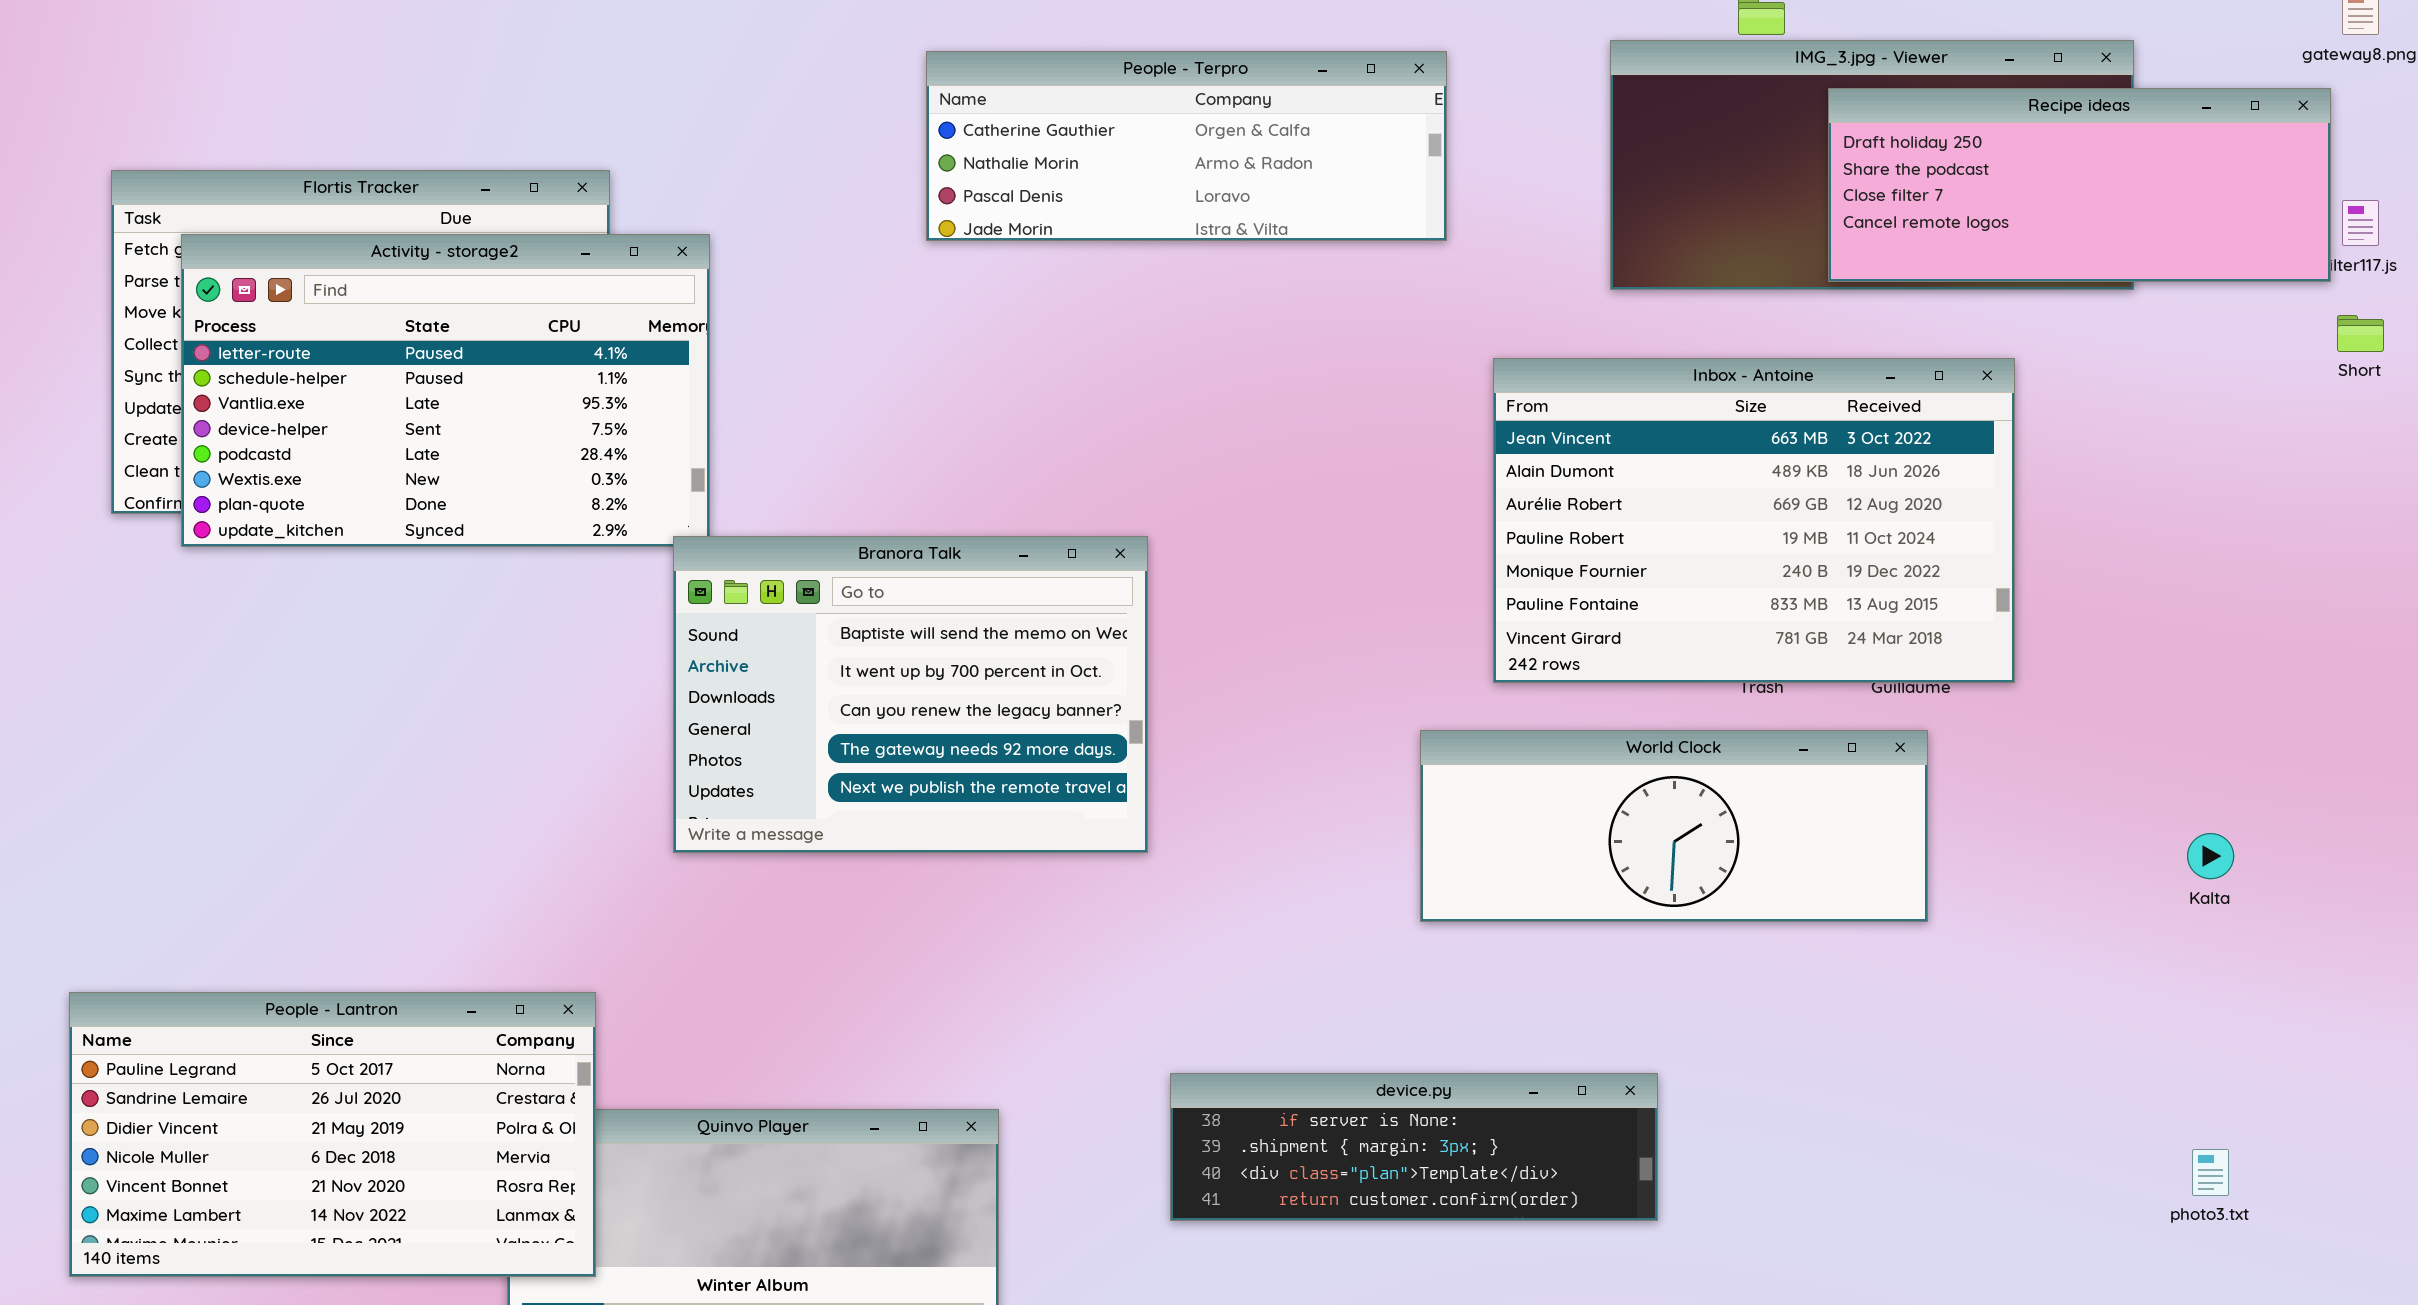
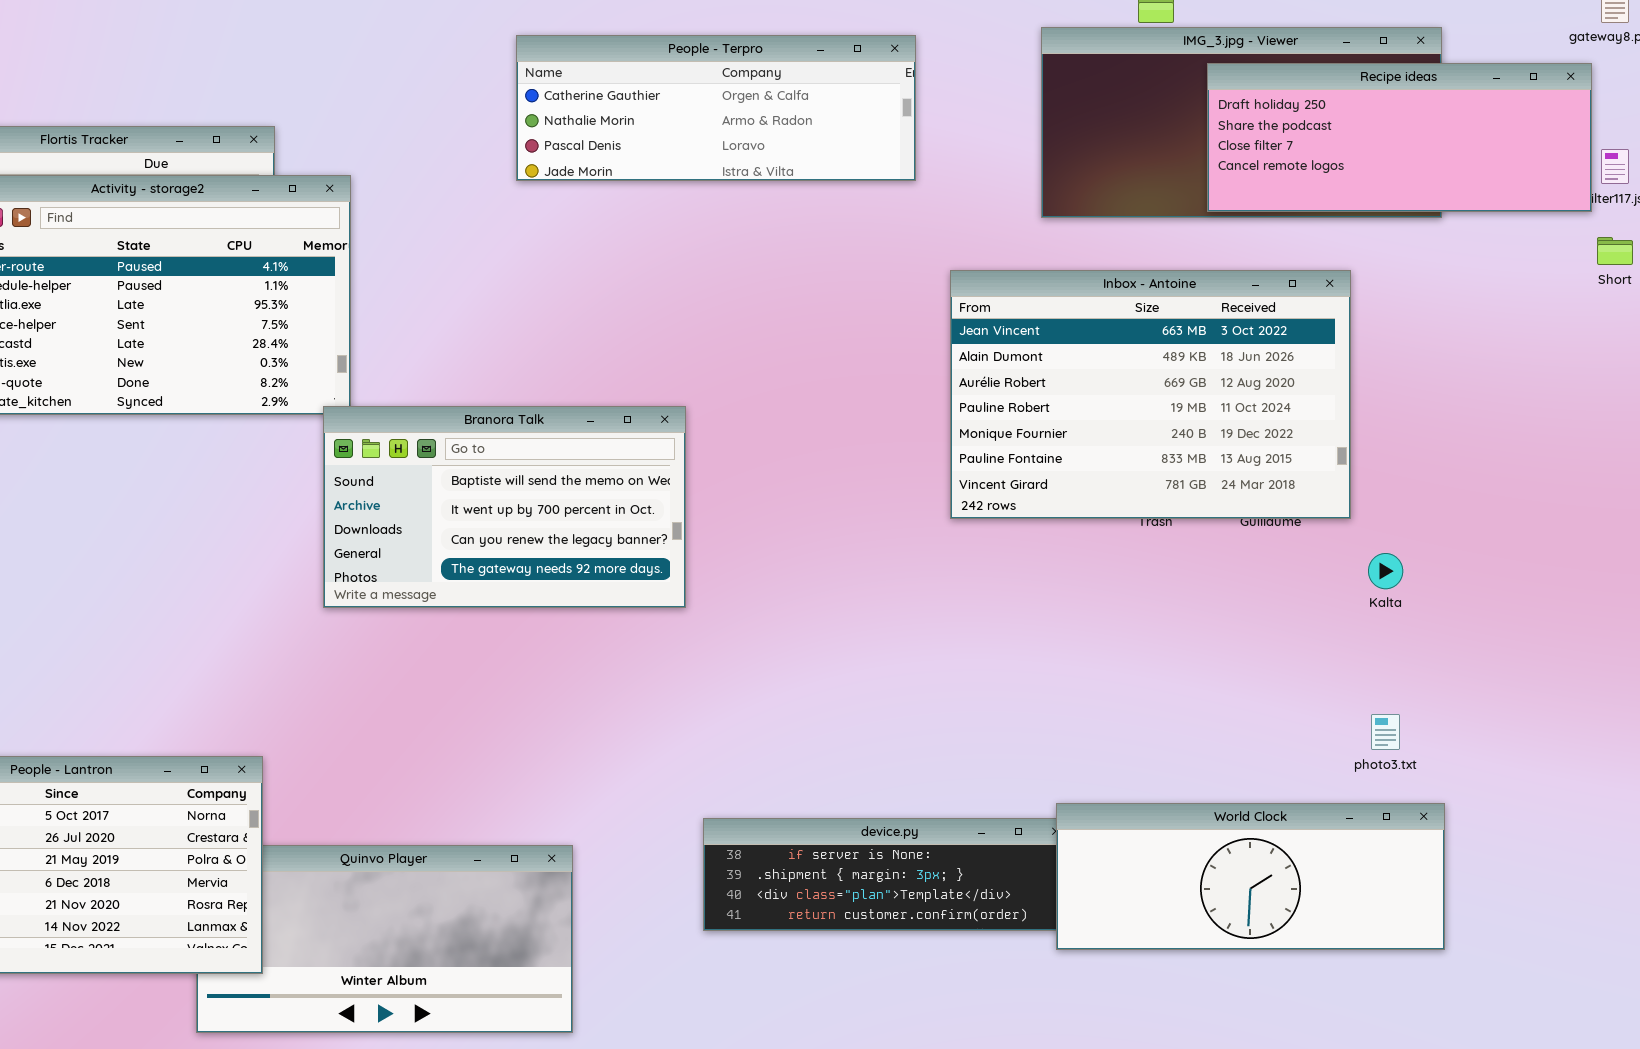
Branora Talk: [673,536,1148,853] -> [323,406,686,608], resized
World Clock: [1420,730,1928,922] -> [1056,803,1445,950], moved
Kalta: [2187,833,2234,879] -> [1368,553,1403,589], moved
photo3.txt: [2192,1149,2229,1196] -> [1371,714,1400,750], moved

